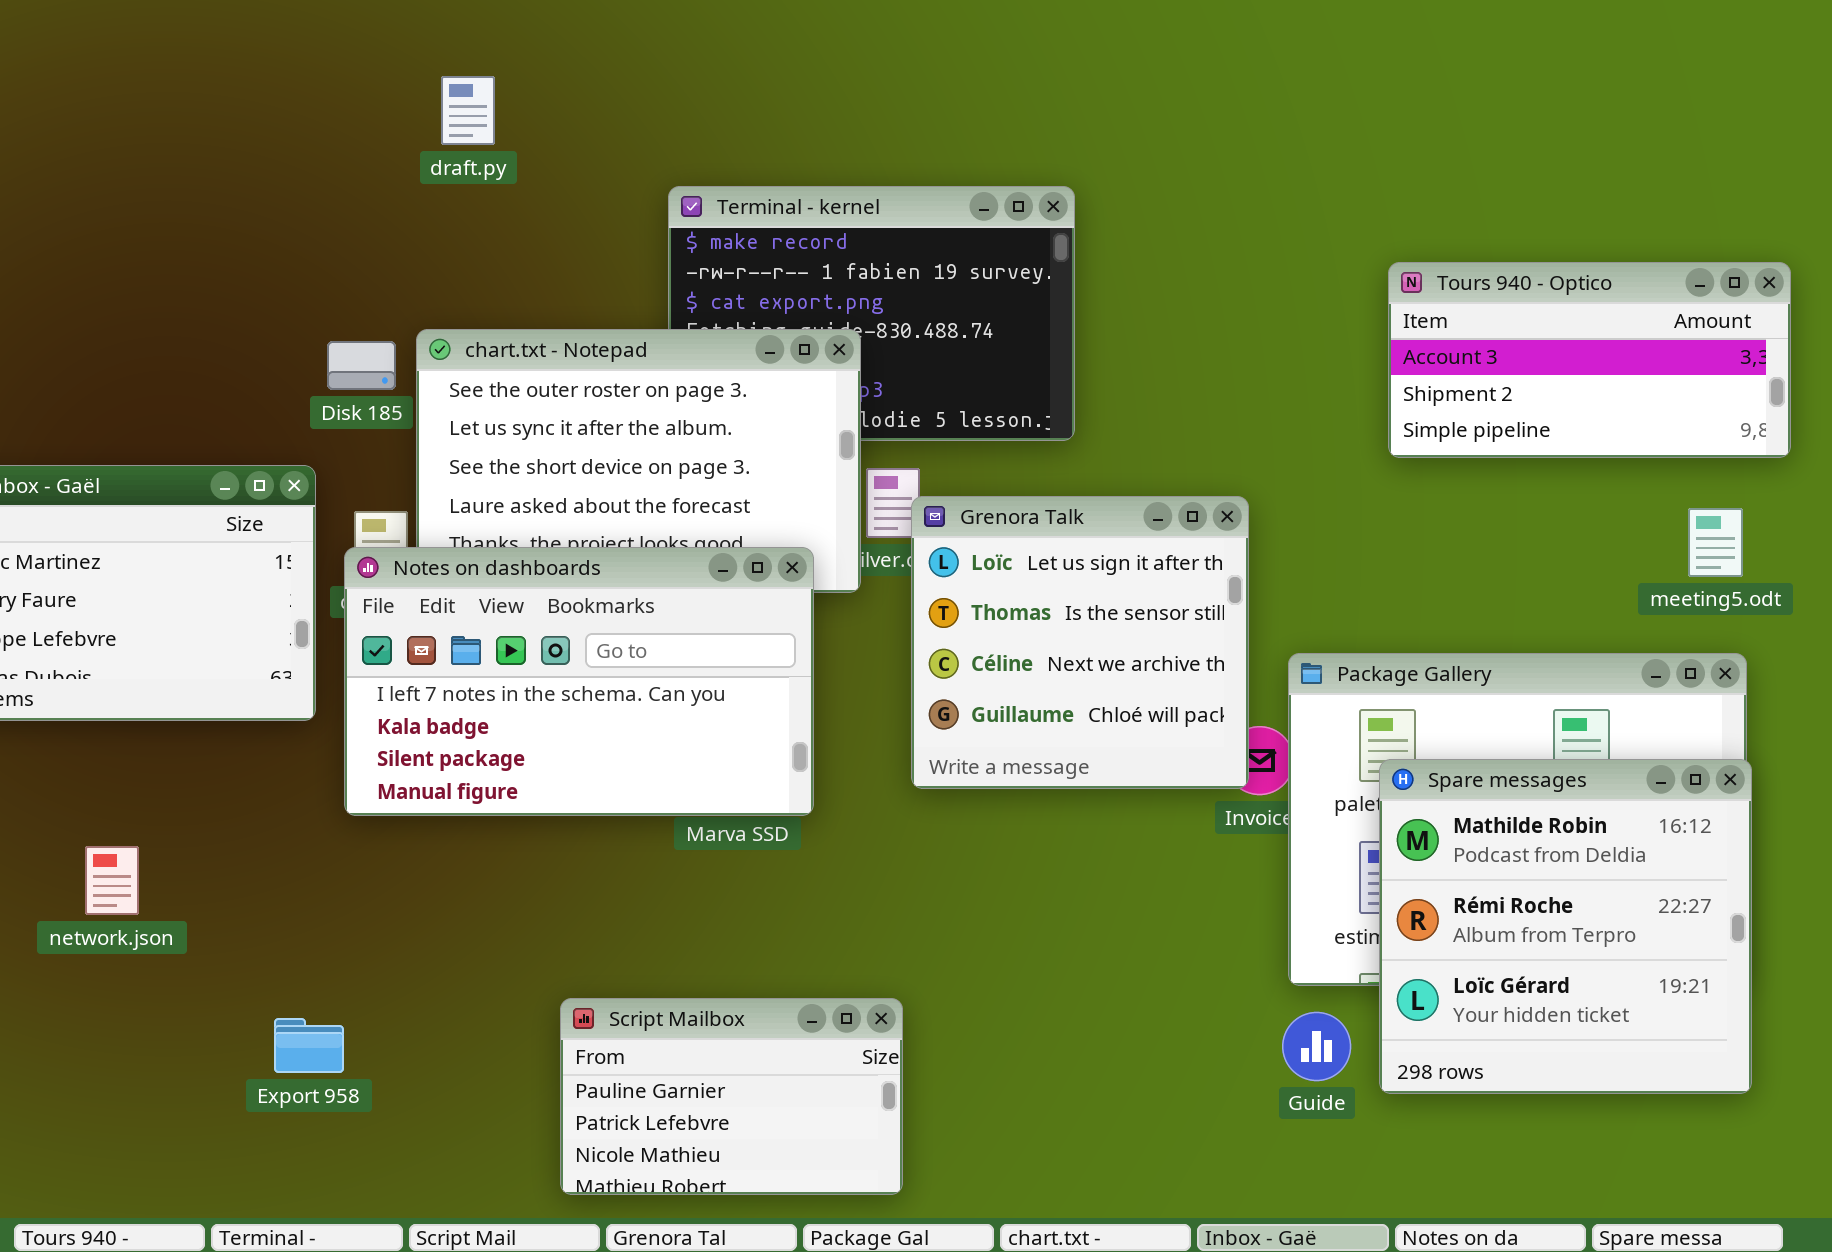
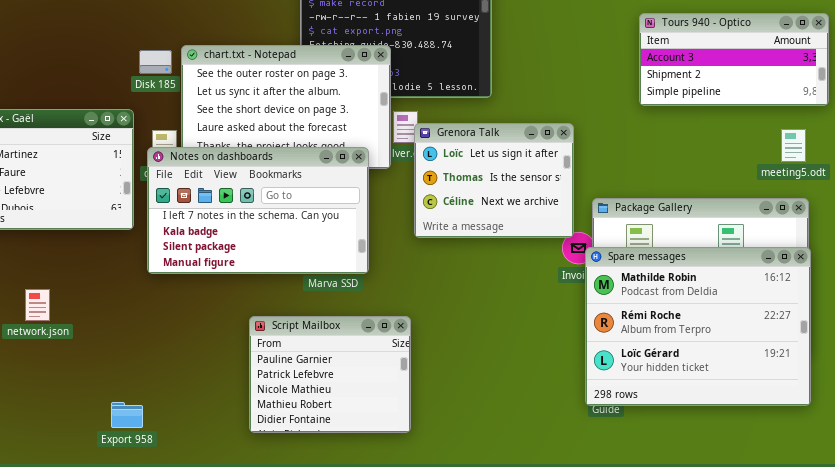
Grenora Talk: [911,496,1249,789] -> [414,123,574,238], resized
Spare messages: [1379,759,1752,1094] -> [585,247,811,406], resized
Script Mailbox: [560,998,903,1195] -> [249,316,411,433], moved, resized
Export 958: [274,1018,344,1073] -> [111,402,143,428], moved

